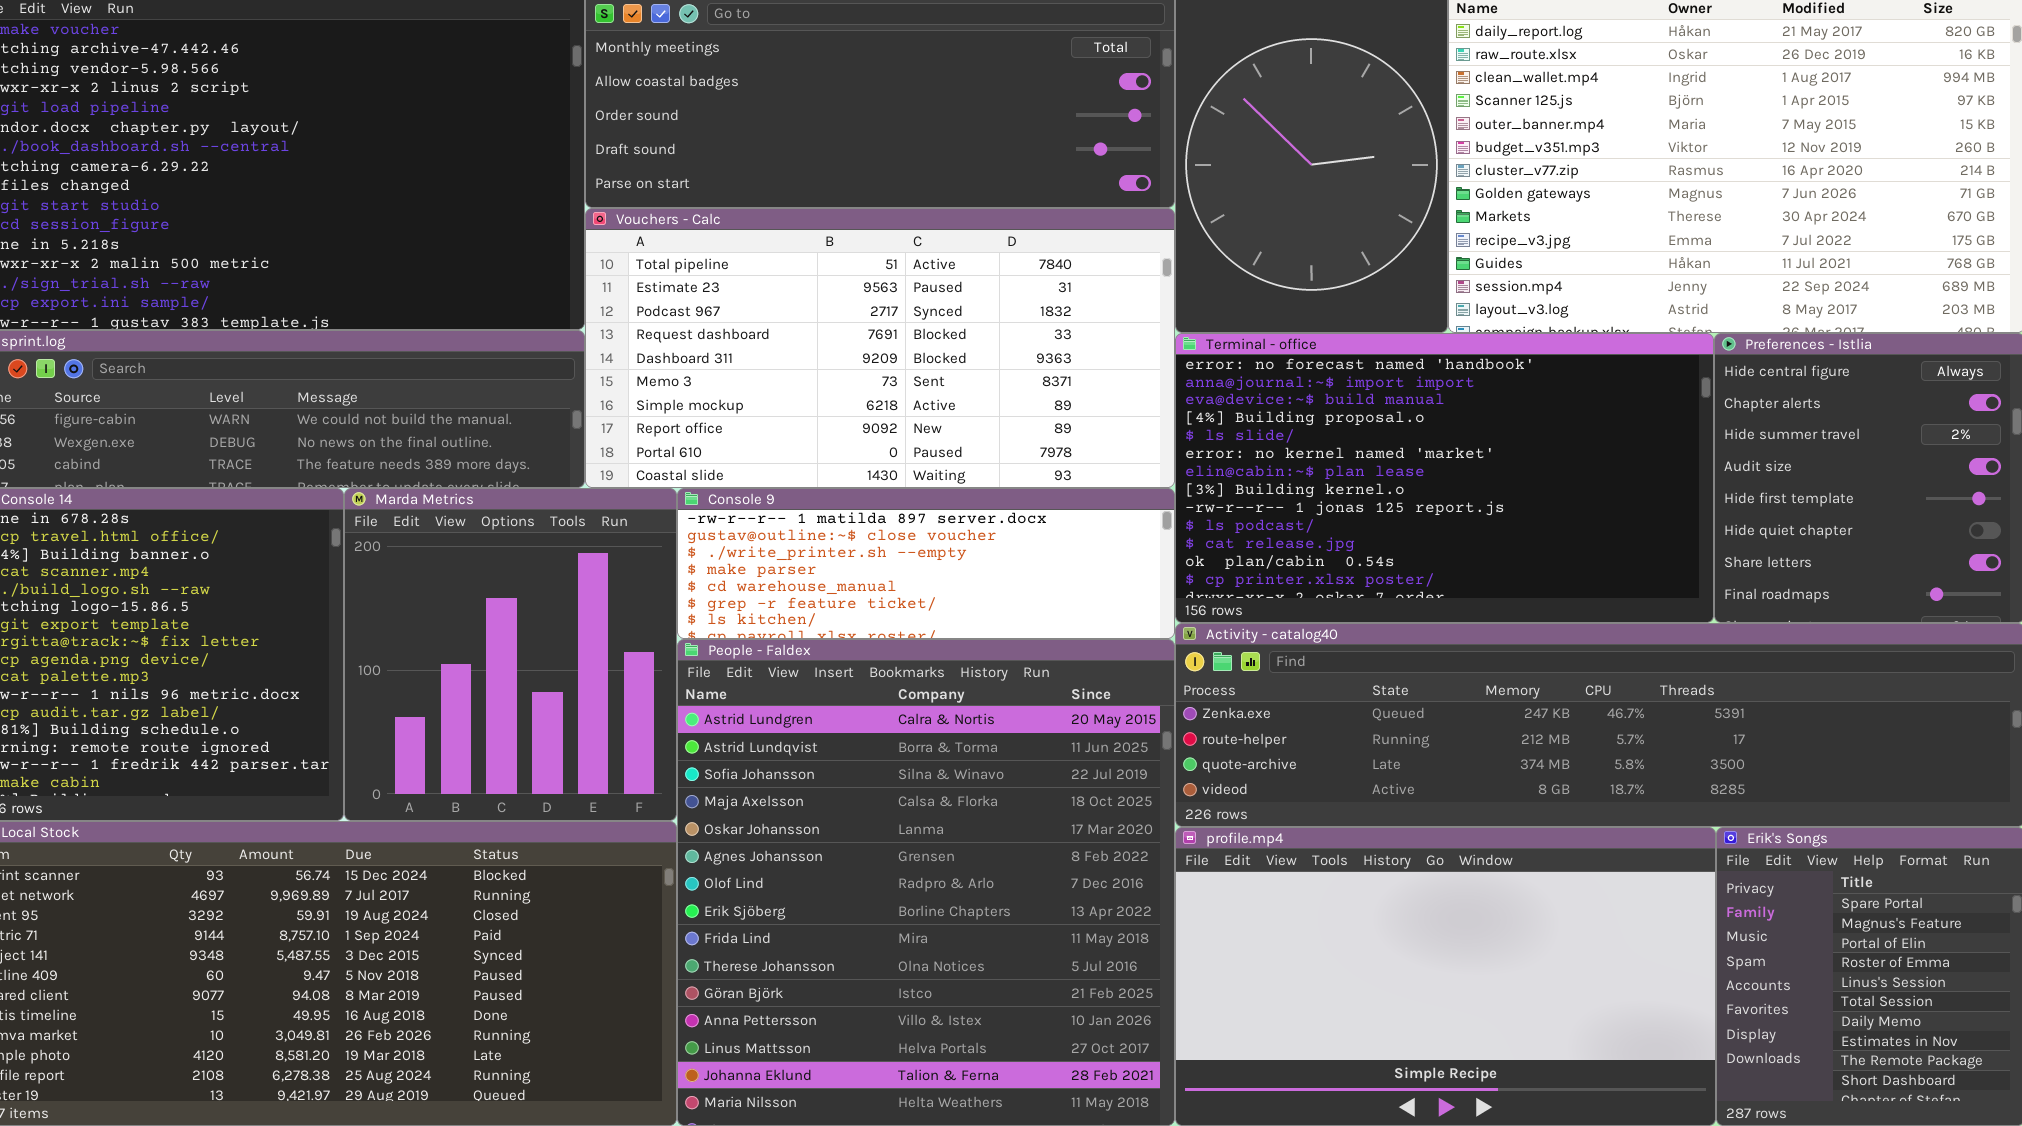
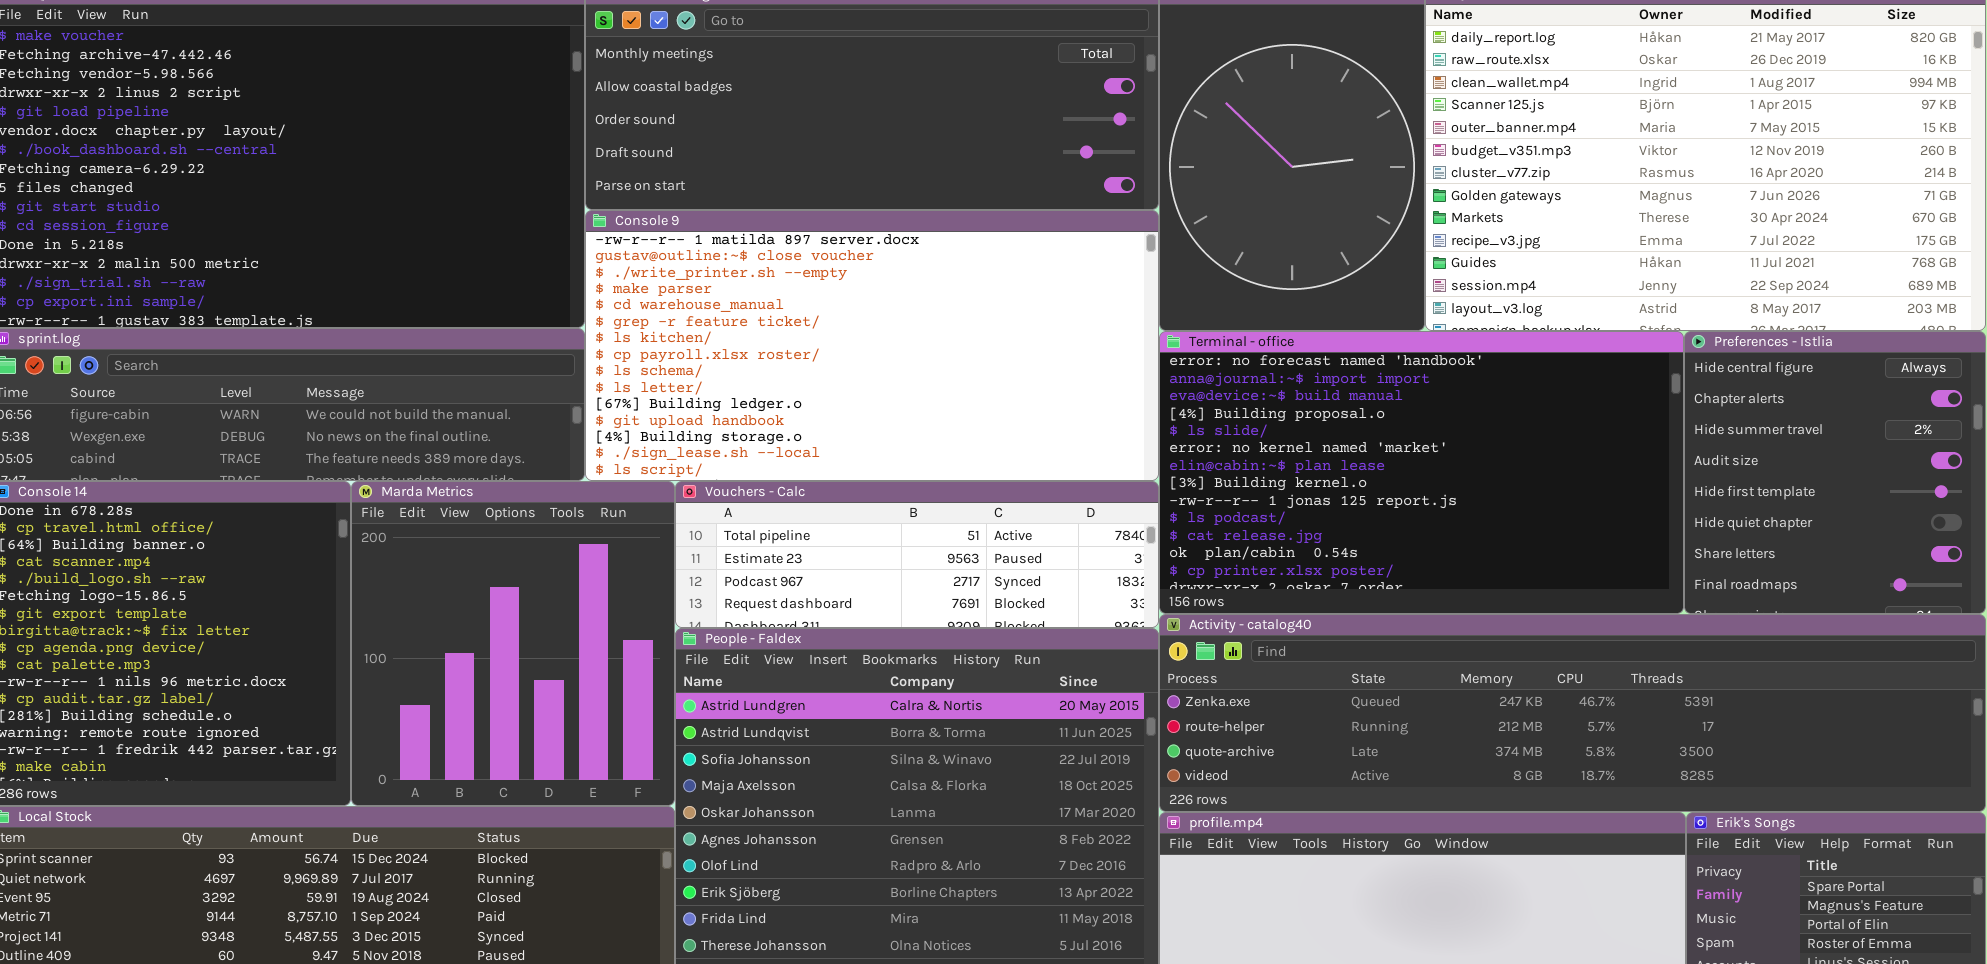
Vouchers - Calc: [585,208,1175,488] -> [675,481,1159,628], moved, resized
Console 9: [677,488,1175,639] -> [585,210,1159,481], moved, resized

